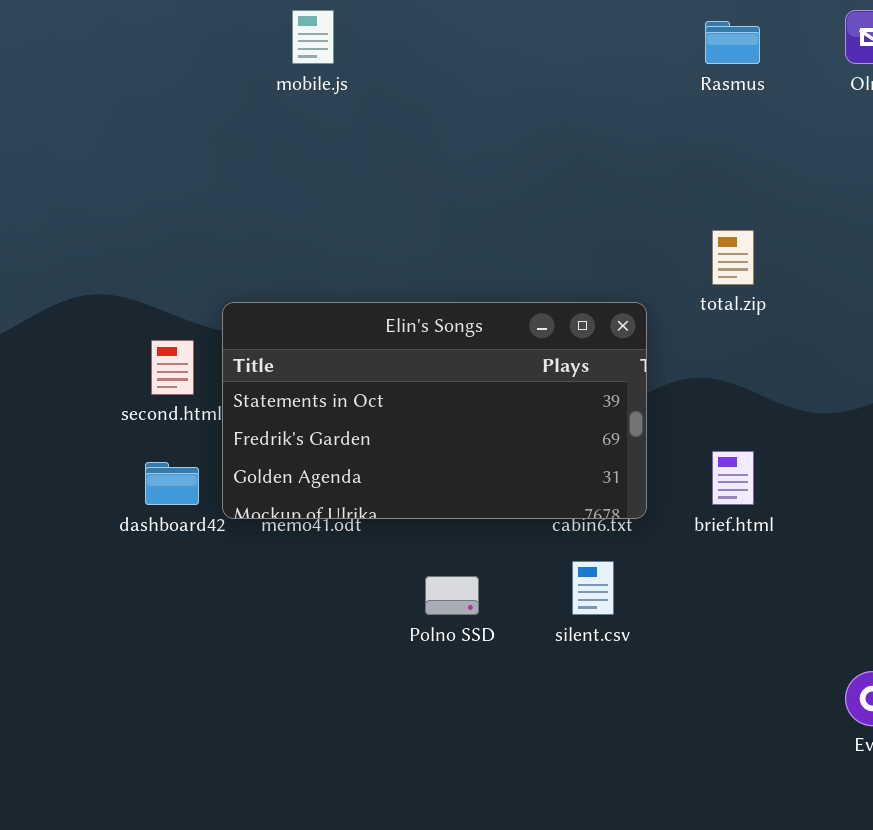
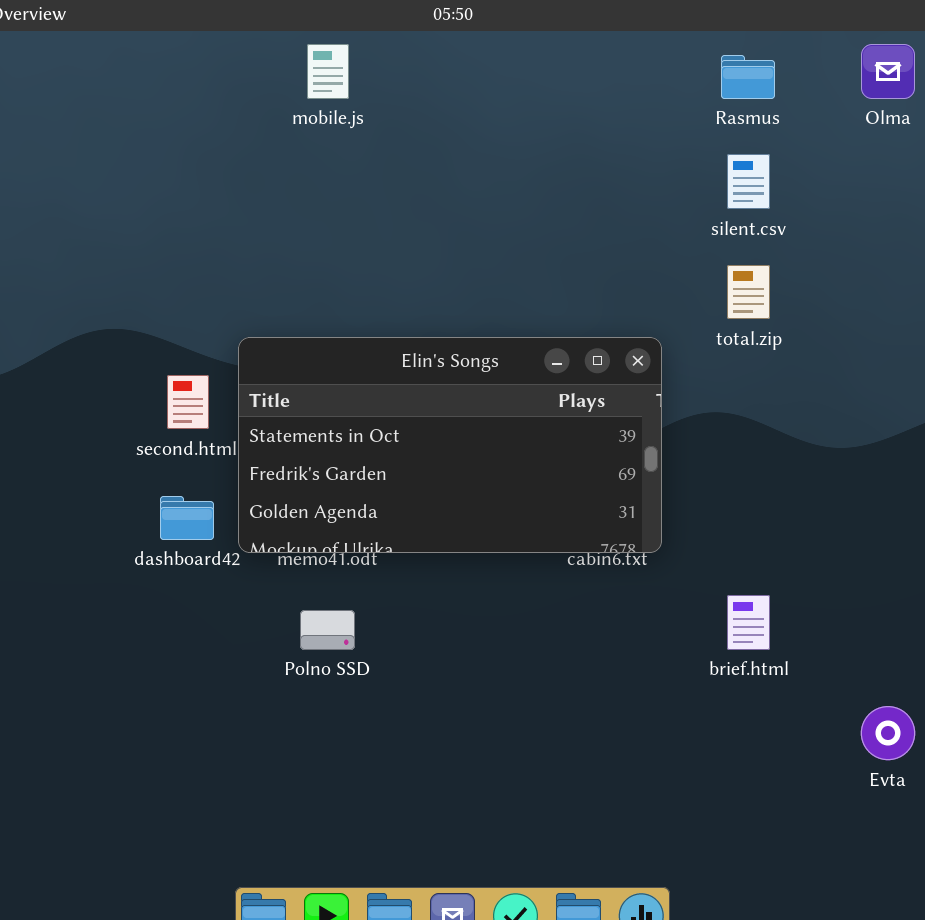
brief.html: [712,451,754,505] -> [727,595,770,650], moved
silent.csv: [572,561,614,615] -> [727,154,770,209], moved
Polno SSD: [425,576,479,615] -> [300,610,355,650], moved

